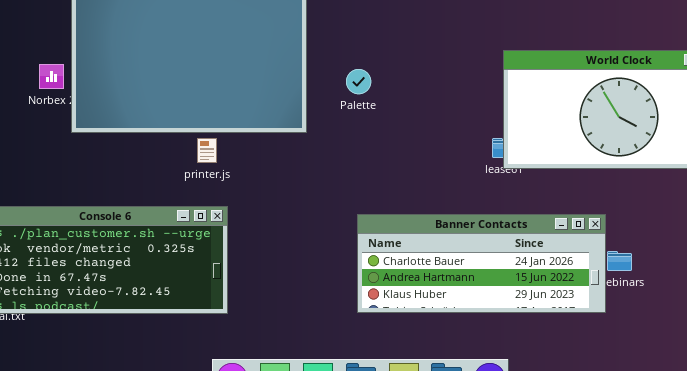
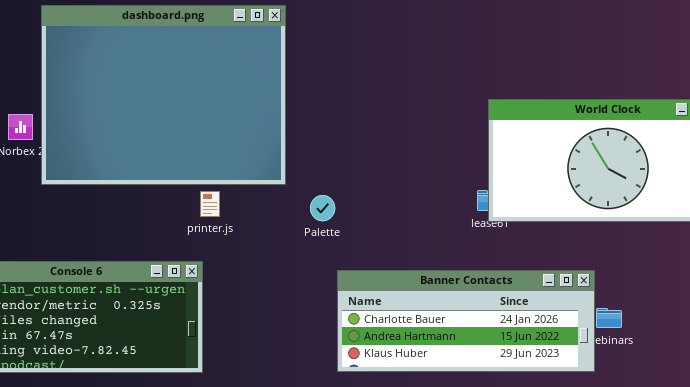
Palette: [346,69,371,94] -> [310,195,335,221], moved
printer.js: [197,138,217,163] -> [200,191,220,217], moved

